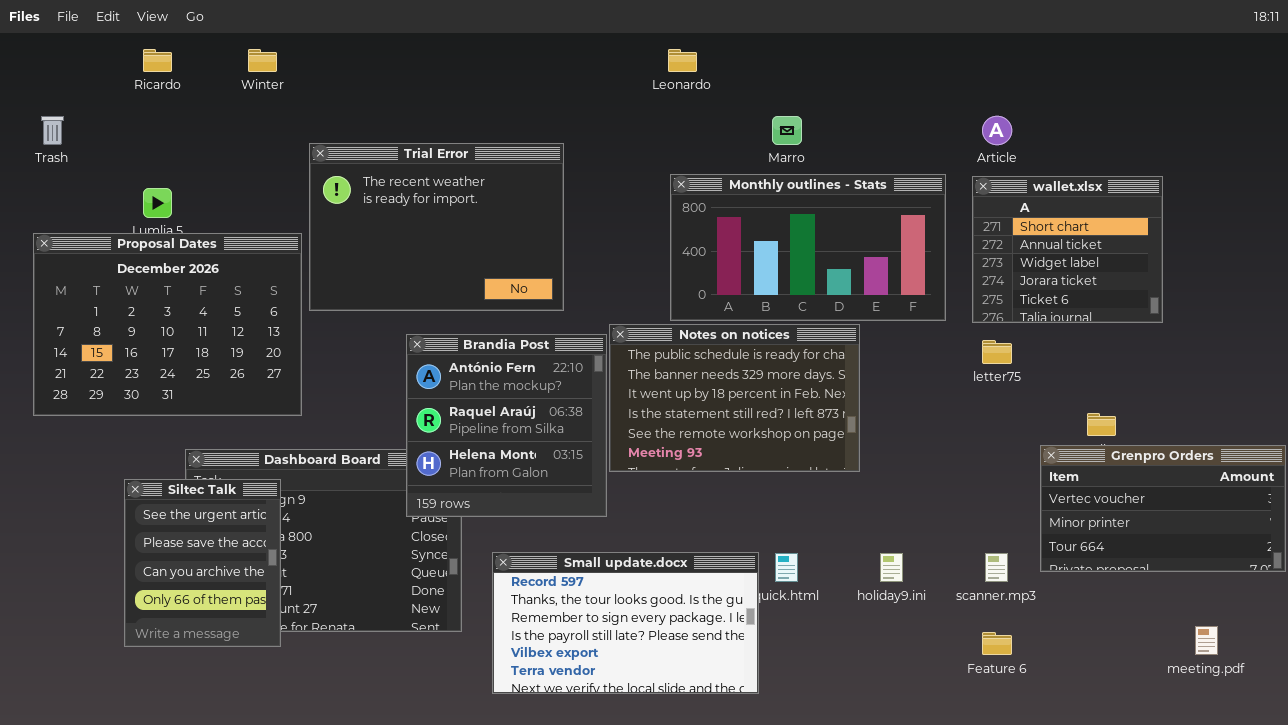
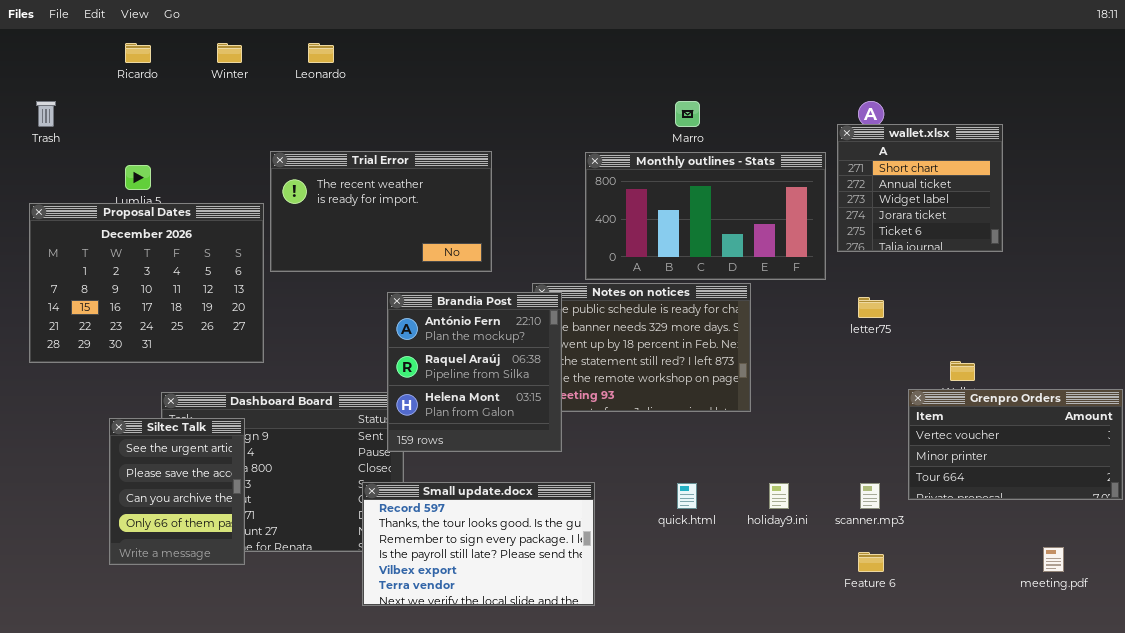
Leonardo: [668,49,697,72] -> [308,43,334,63], moved
Trial Error: [309,143,564,311] -> [270,151,492,272], resized
wallet.xlsx: [972,176,1163,323] -> [837,124,1003,252], moved
Brandia Post: [406,334,607,517] -> [387,292,562,452], moved
Small update.docx: [492,552,759,694] -> [362,482,595,606], moved

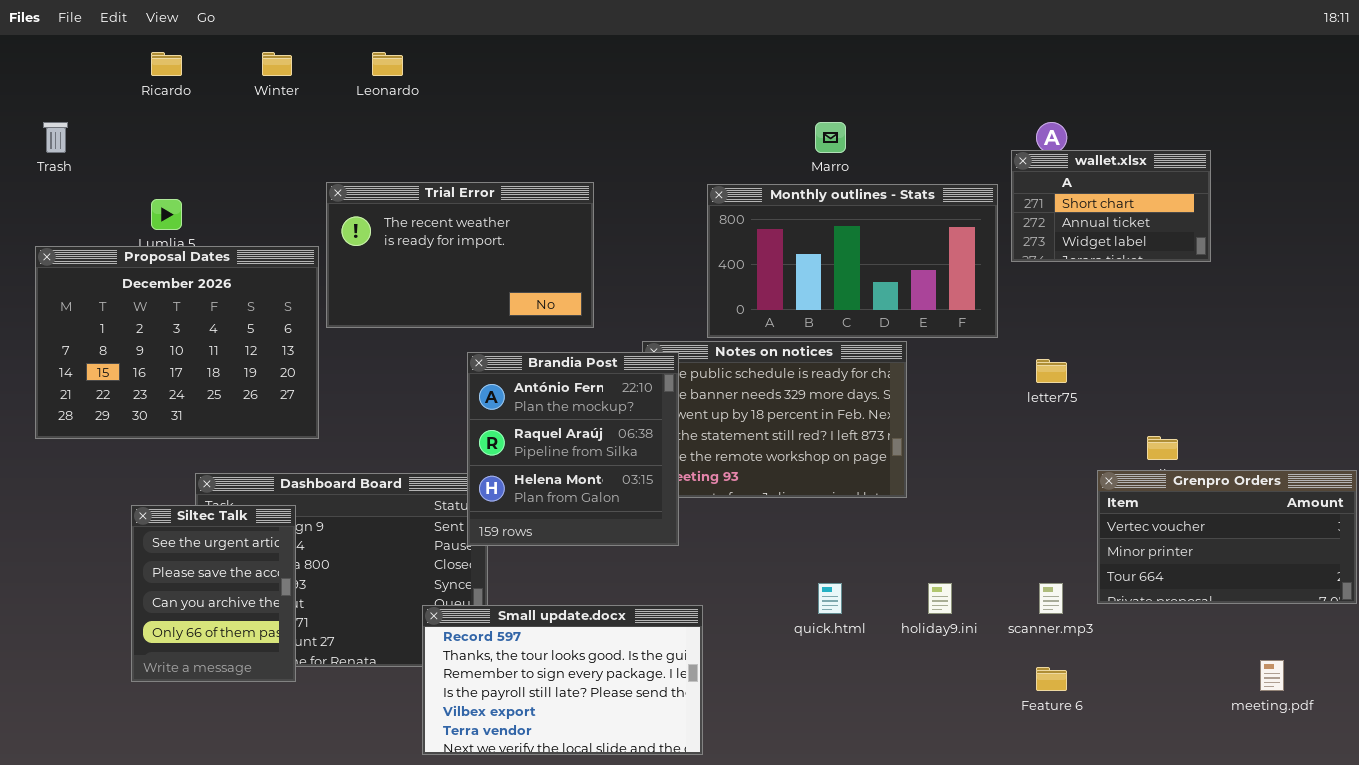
wallet.xlsx: [837,124,1003,252] -> [1011,150,1211,262], resized
Small update.docx: [362,482,595,606] -> [422,605,703,755], moved

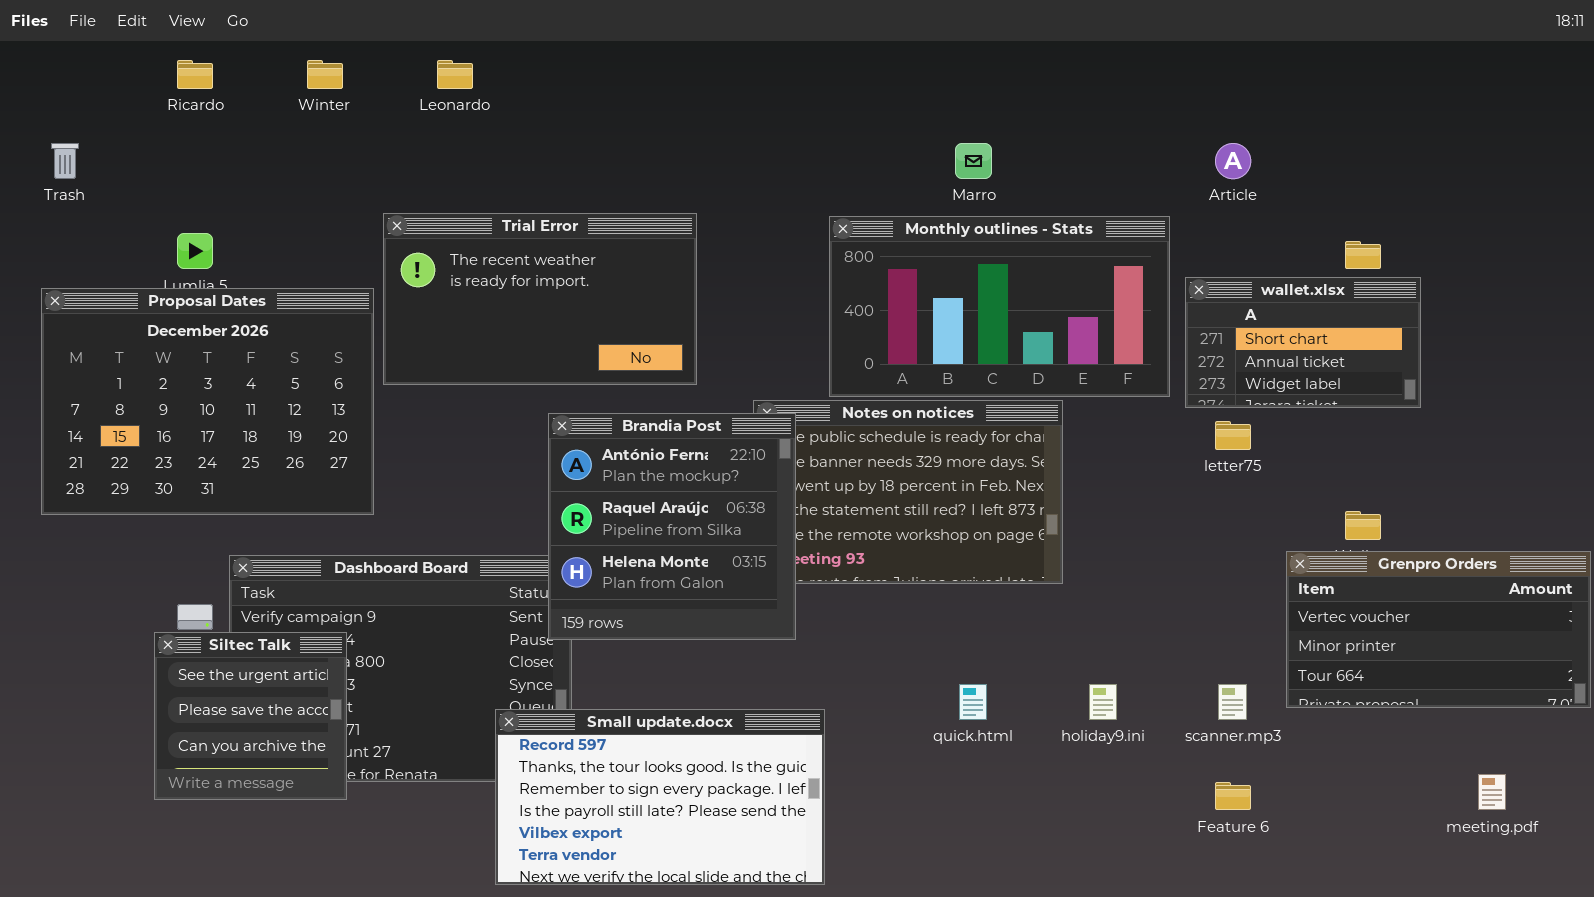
wallet.xlsx: [1011,150,1211,262] -> [1185,277,1421,408], moved
Siltec Talk: [131,505,296,682] -> [154,632,347,800], resized

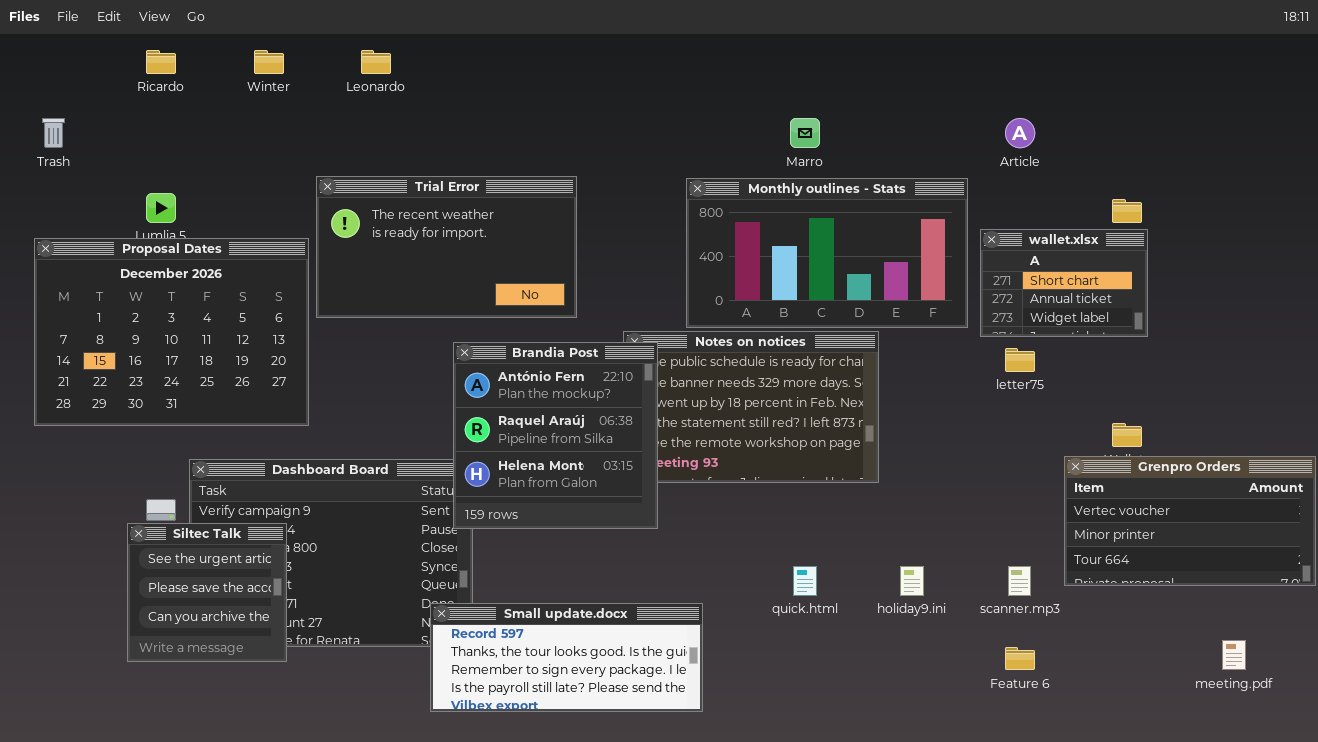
wallet.xlsx: [1185,277,1421,408] -> [980,229,1148,337], resized
Small update.docx: [495,709,825,885] -> [430,603,703,712], moved, resized

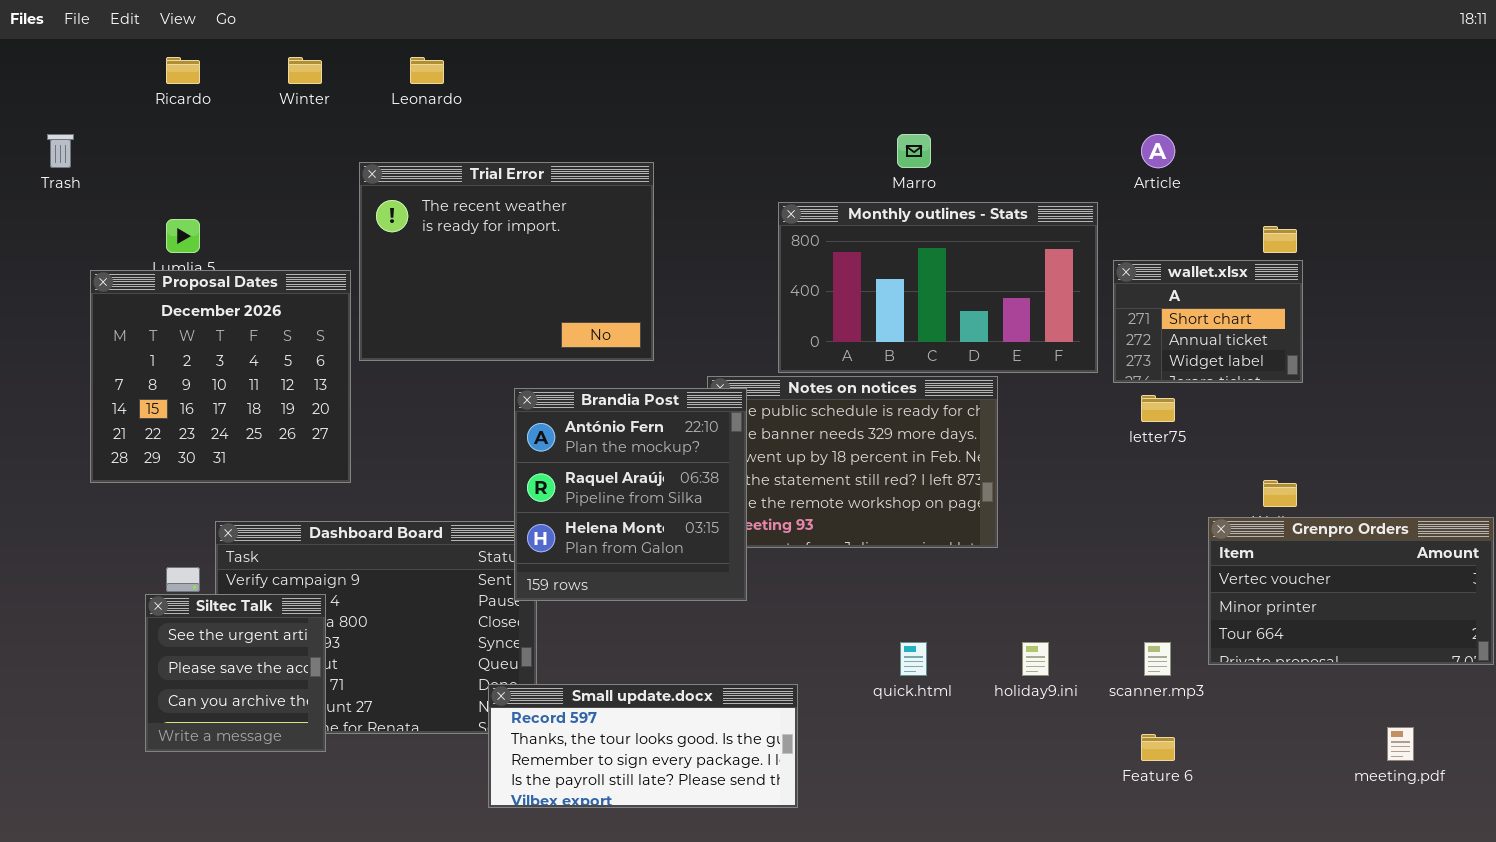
Trial Error: [316,176,577,318] -> [359,162,654,361], resized
Proposal Dates: [34,238,309,426] -> [90,270,351,483], resized

